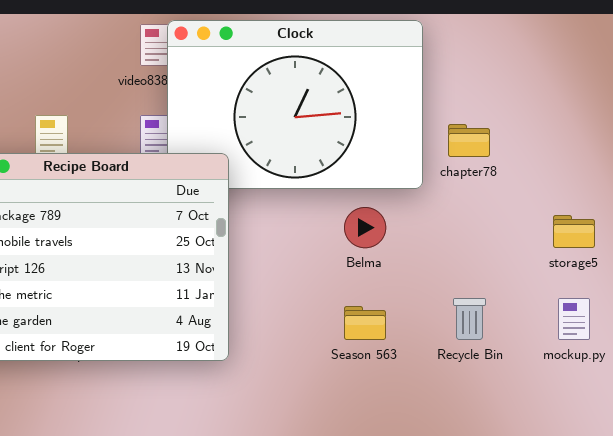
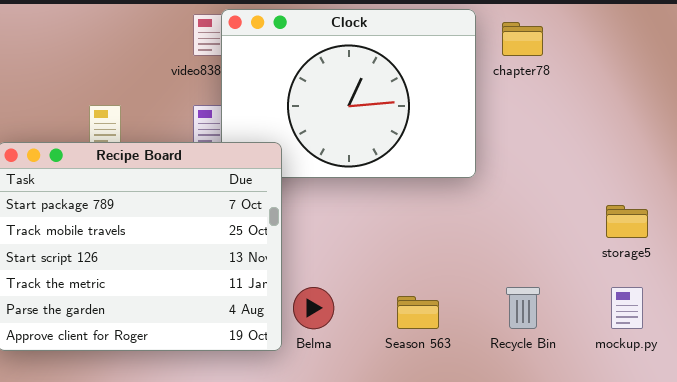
chapter78: [448,124,490,157] -> [502,22,543,56], moved
Belma: [344,207,386,248] -> [293,287,334,329], moved

